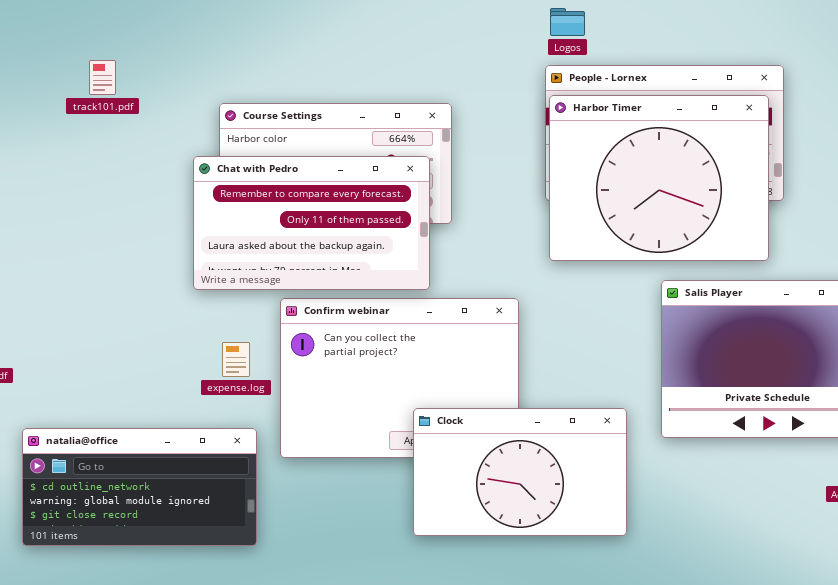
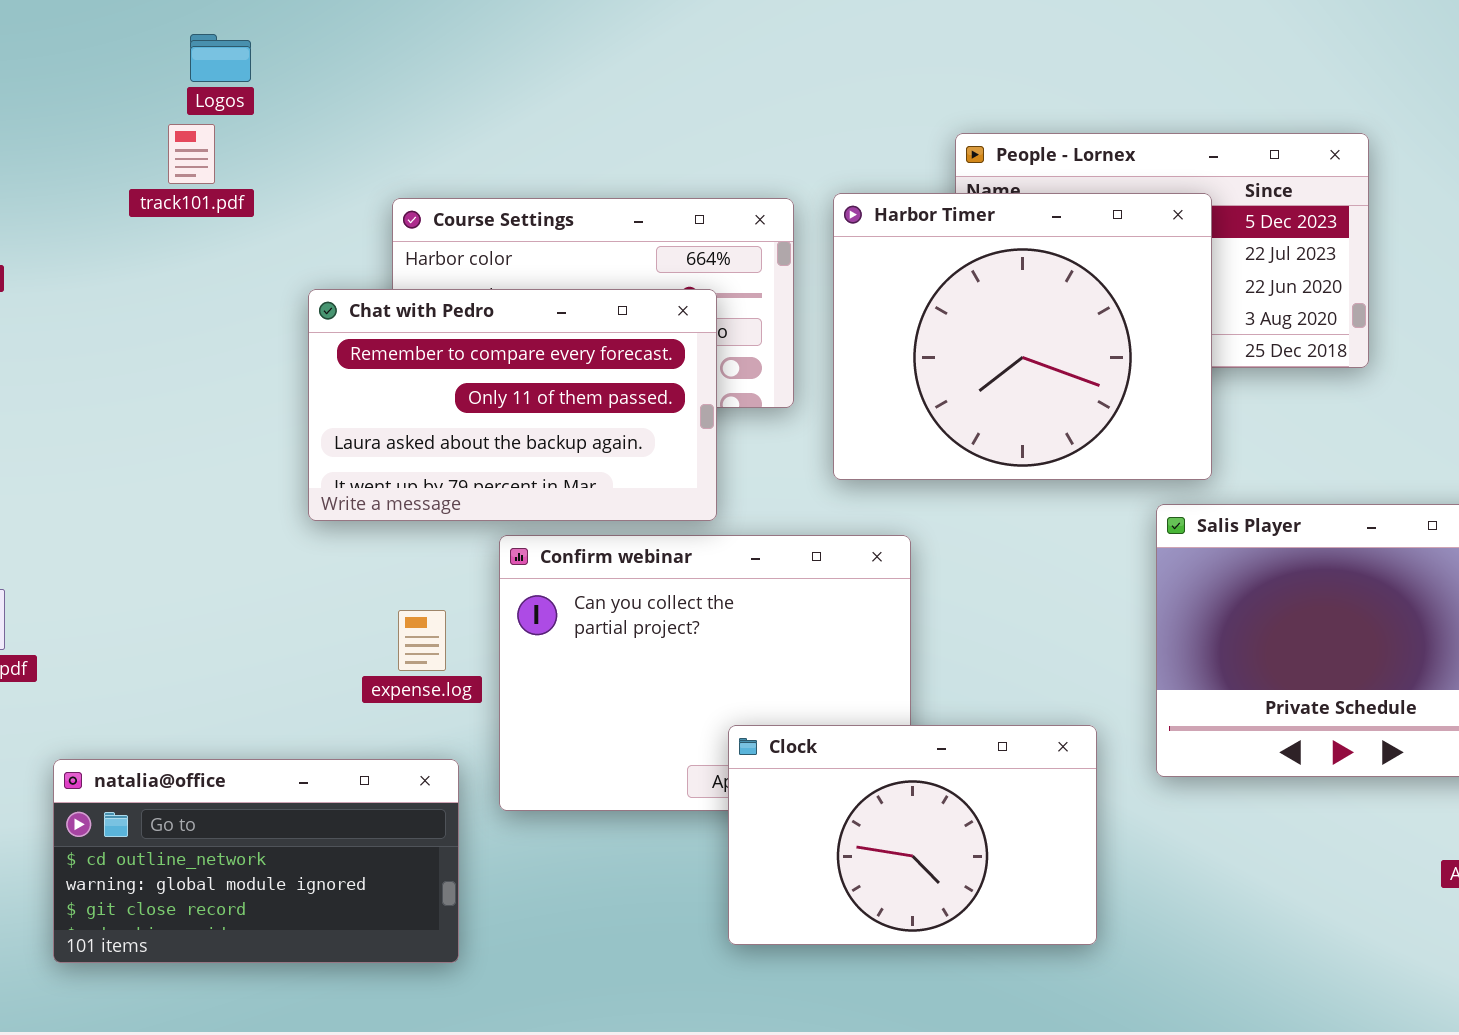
Logos: [550,8,585,36] -> [190,34,251,82], moved
Harbor Timer: [549,95,769,261] -> [833,193,1212,480], moved
Chat with Pedro: [193,156,430,290] -> [308,289,717,521], moved

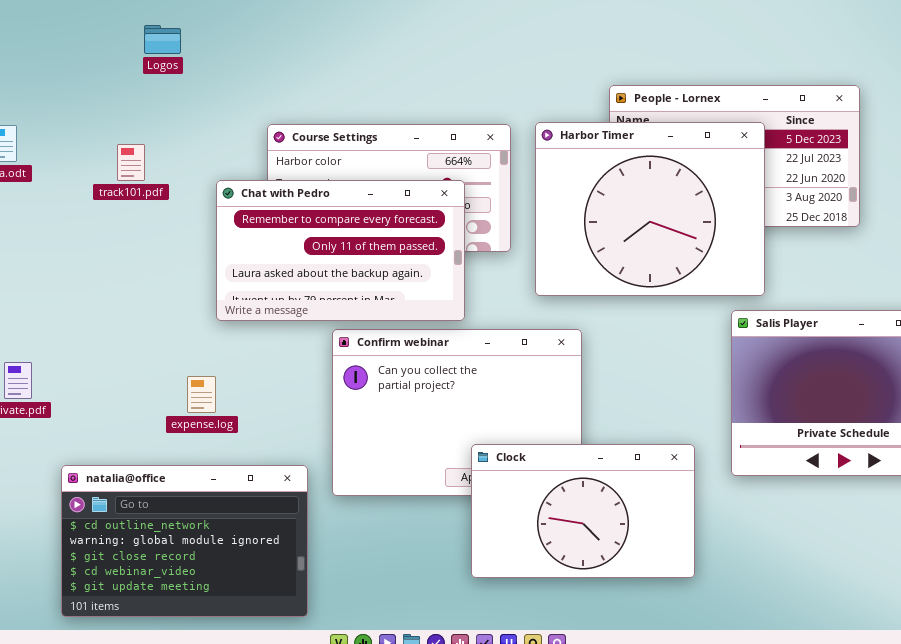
track101.pdf: [168,124,215,184] -> [117,144,145,181], moved
expense.log: [398,610,446,671] -> [187,376,216,413], moved
natalia@office: [53,759,459,963] -> [61,465,308,617], resized

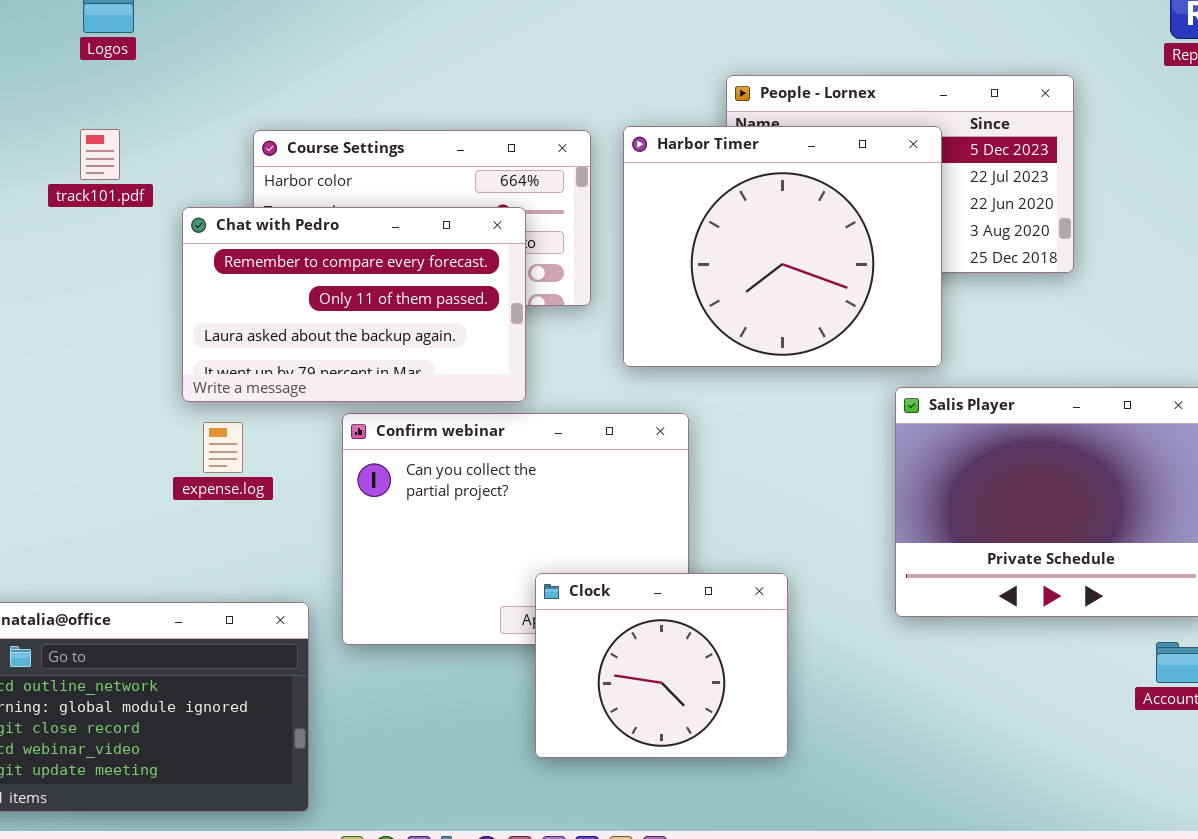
track101.pdf: [117,144,145,181] -> [80,129,120,180], moved
expense.log: [187,376,216,413] -> [203,422,243,473], moved
Clock: [471,444,695,578] -> [535,573,788,758], resized

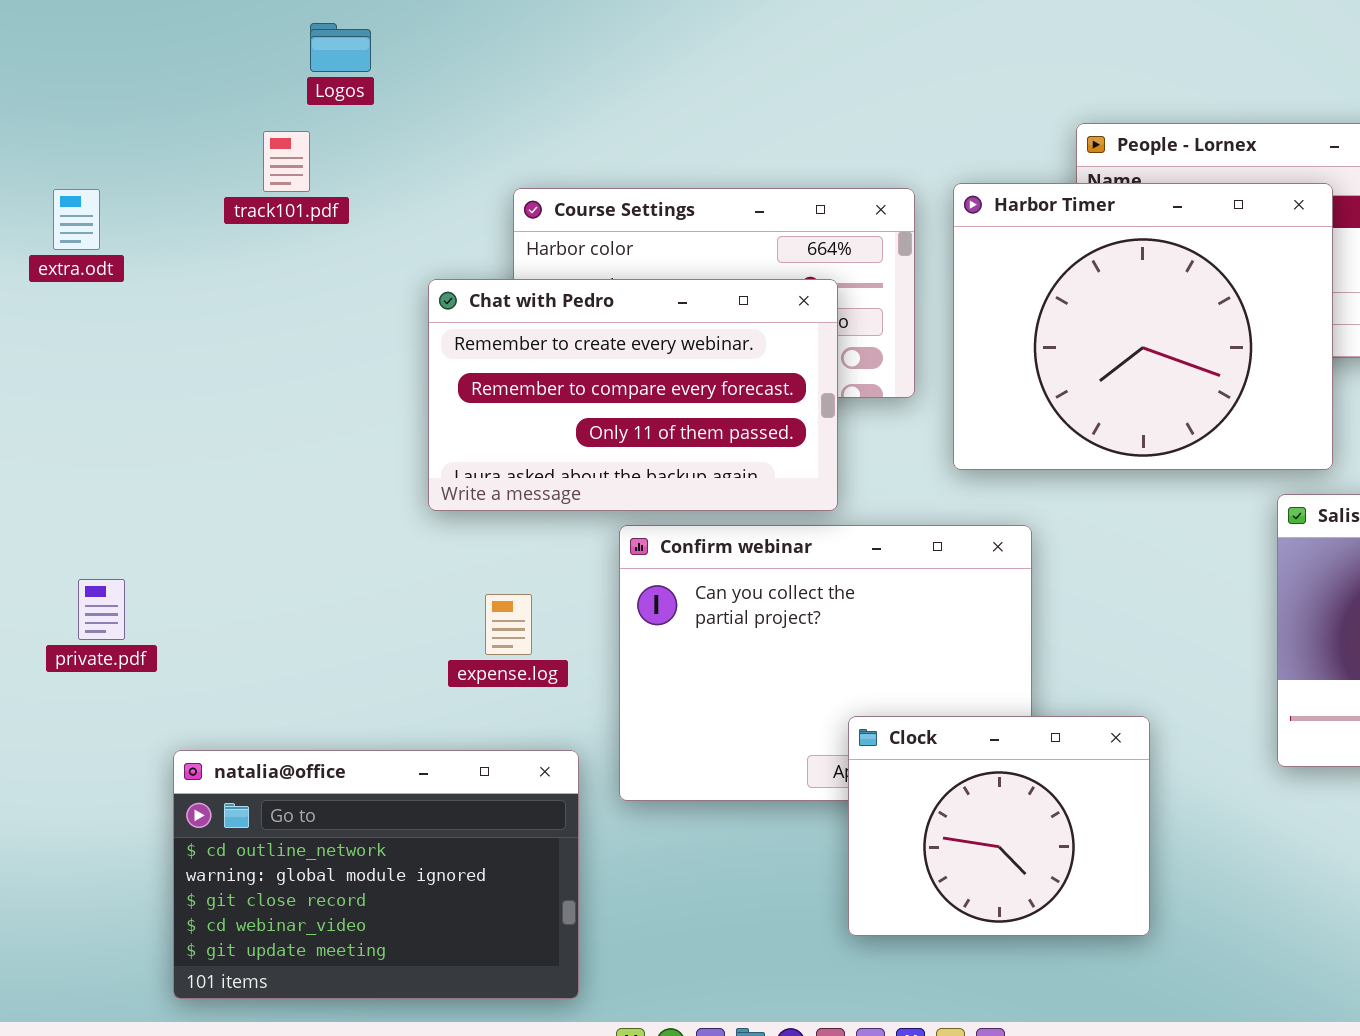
track101.pdf: [80,129,120,180] -> [263,131,310,192], moved
Chat with Pedro: [182,207,526,402] -> [428,279,838,511], scrolled up 1 row
expense.log: [203,422,243,473] -> [485,594,532,655], moved

